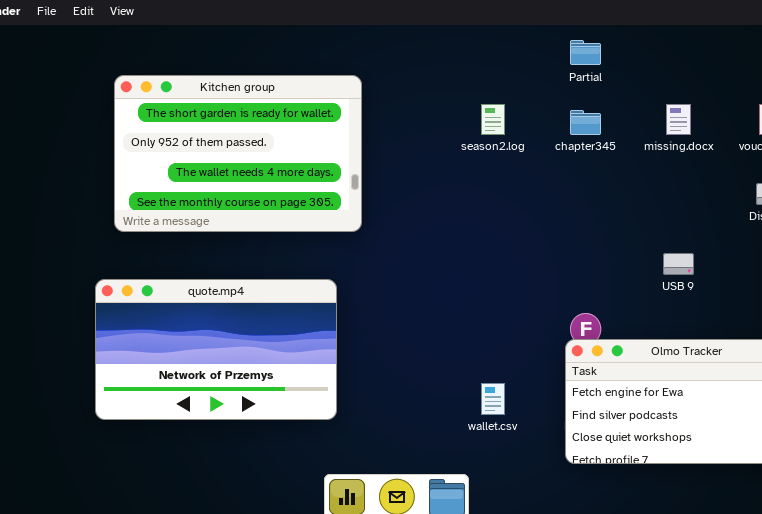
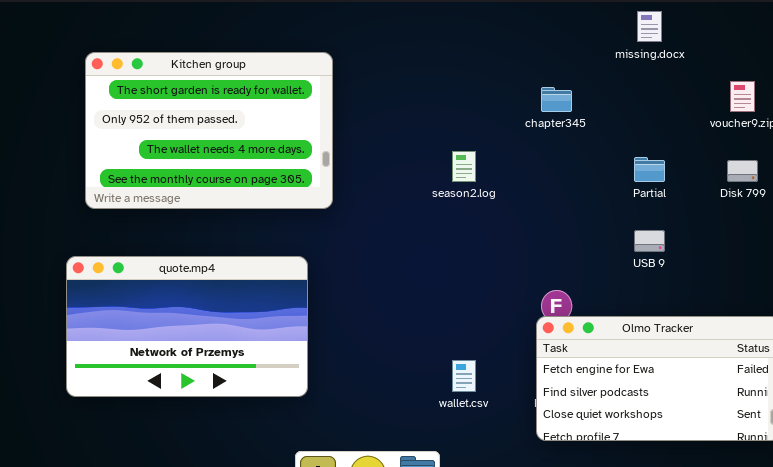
Partial: [570,40,601,65] -> [634,157,665,182], moved
season2.log: [481,104,505,135] -> [452,151,476,182], moved
missing.docx: [666,104,691,135] -> [637,11,662,42], moved

